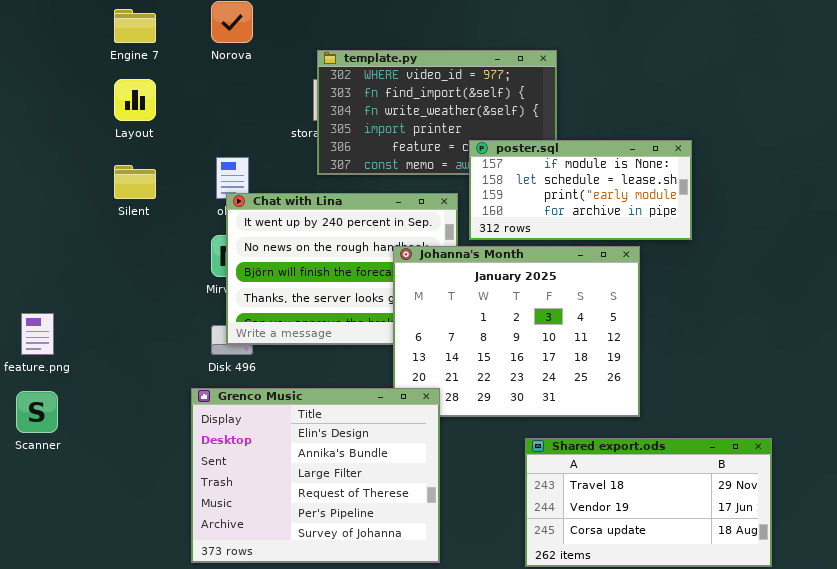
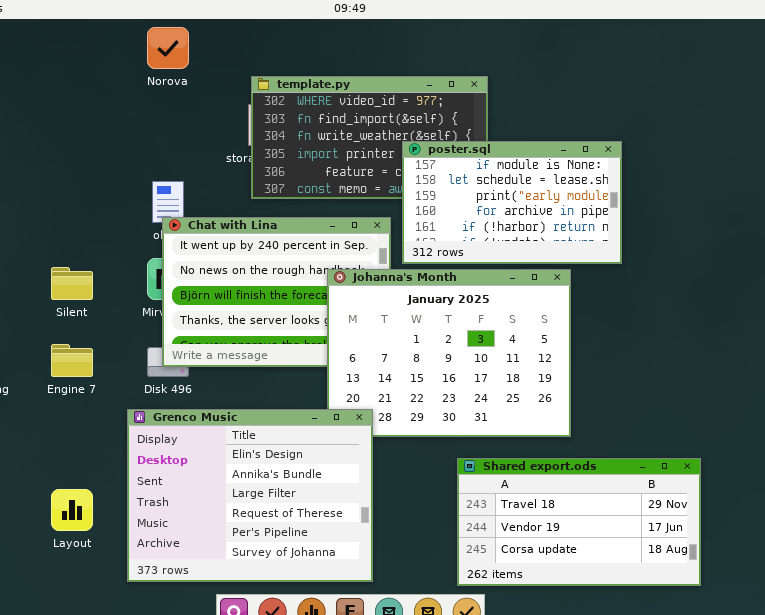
Engine 7: [114,9,156,43] -> [51,344,93,377], moved
Layout: [114,79,156,121] -> [51,489,93,531], moved
poster.sql: [469,140,692,240] -> [402,141,622,264], resized
Silent: [114,165,156,199] -> [51,267,93,300], moved

